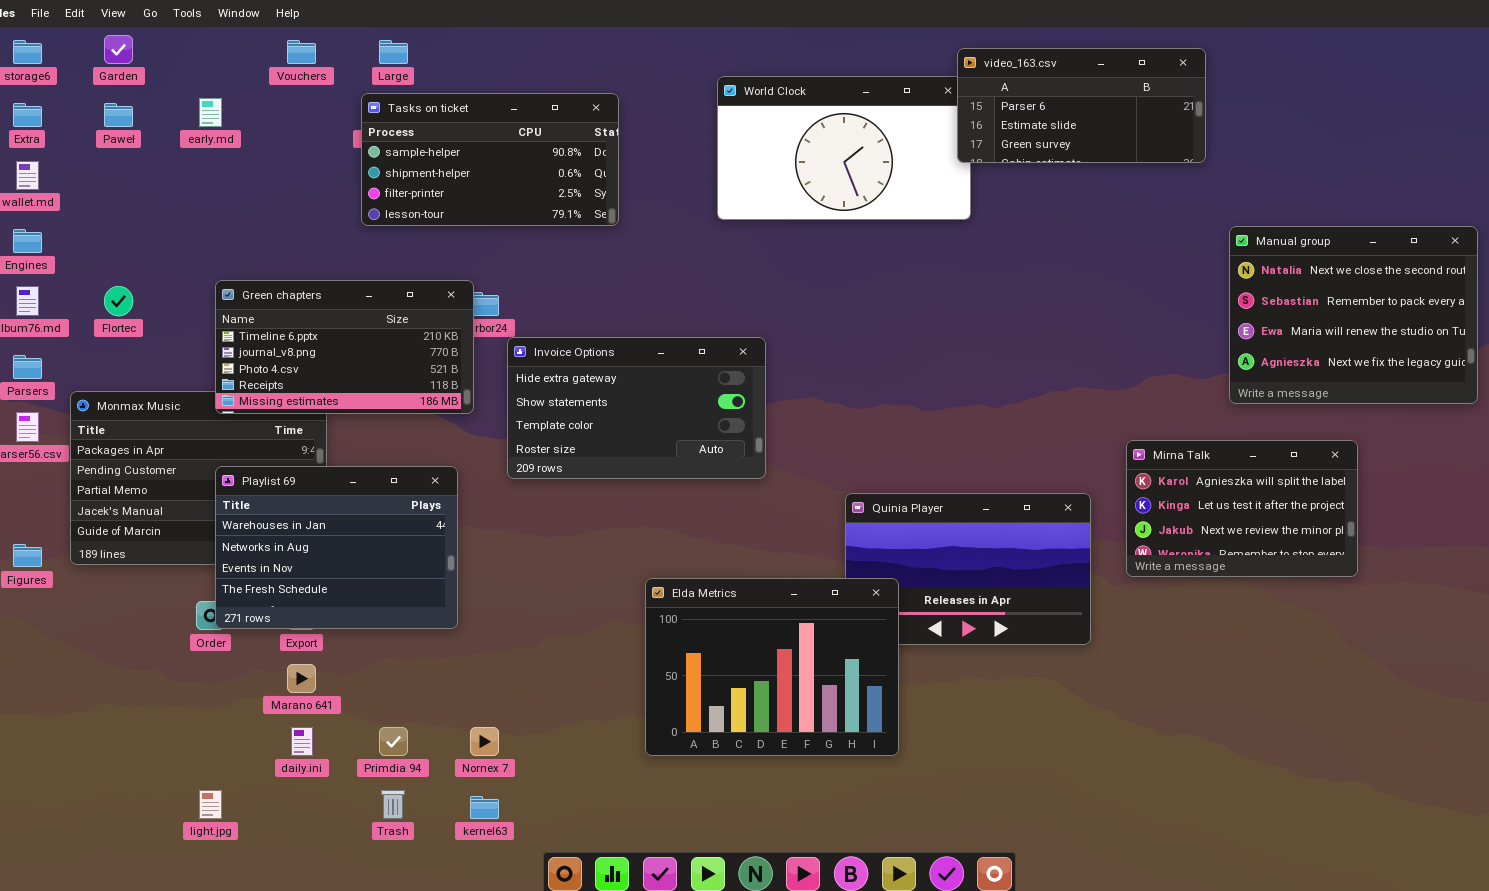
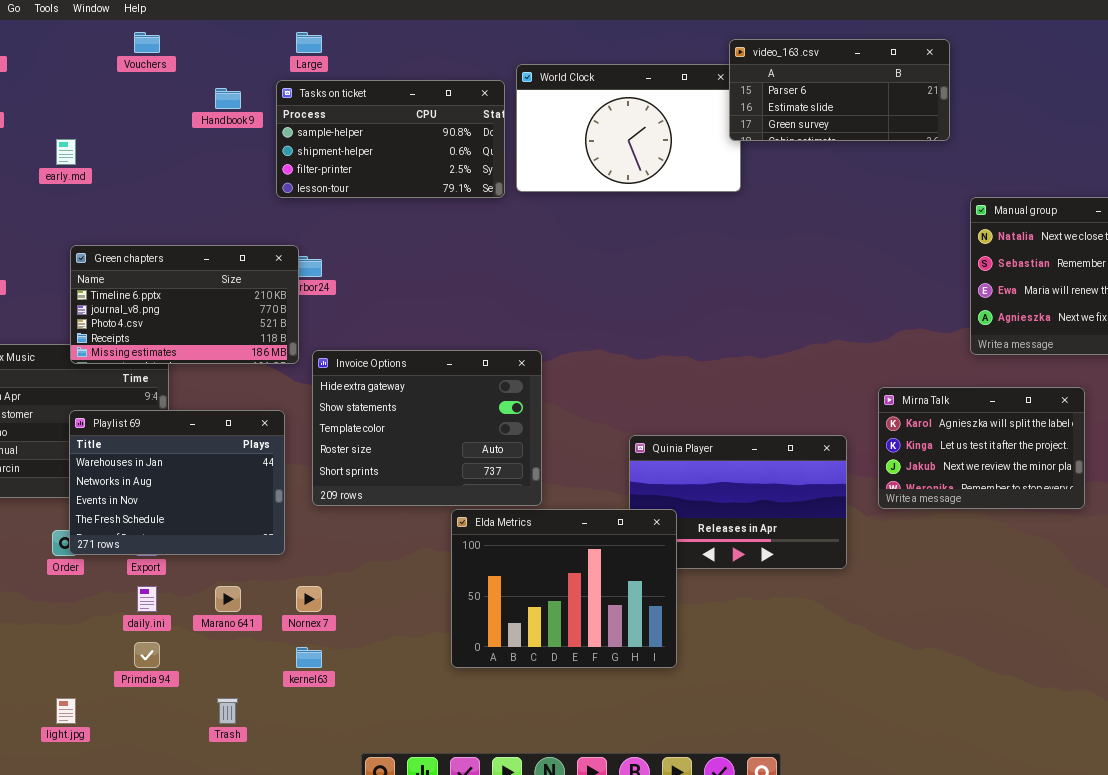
Large: [379,40,408,64] -> [296,32,322,53], moved
Tasks on ticket: [361,93,619,226] -> [276,80,505,198], moved
early.md: [199,98,222,127] -> [56,139,76,165], moved
Invoice Options: [507,337,766,479] -> [312,350,542,506], moved, resized
Marano 641: [287,664,316,693] -> [215,586,241,612], moved
daily.ini: [291,727,313,756] -> [137,586,157,612], moved
Primdia 94: [379,727,408,756] -> [134,642,160,668], moved
Nornex 7: [470,727,499,756] -> [296,586,322,612], moved
kernel63: [470,796,499,819] -> [296,647,322,668], moved

